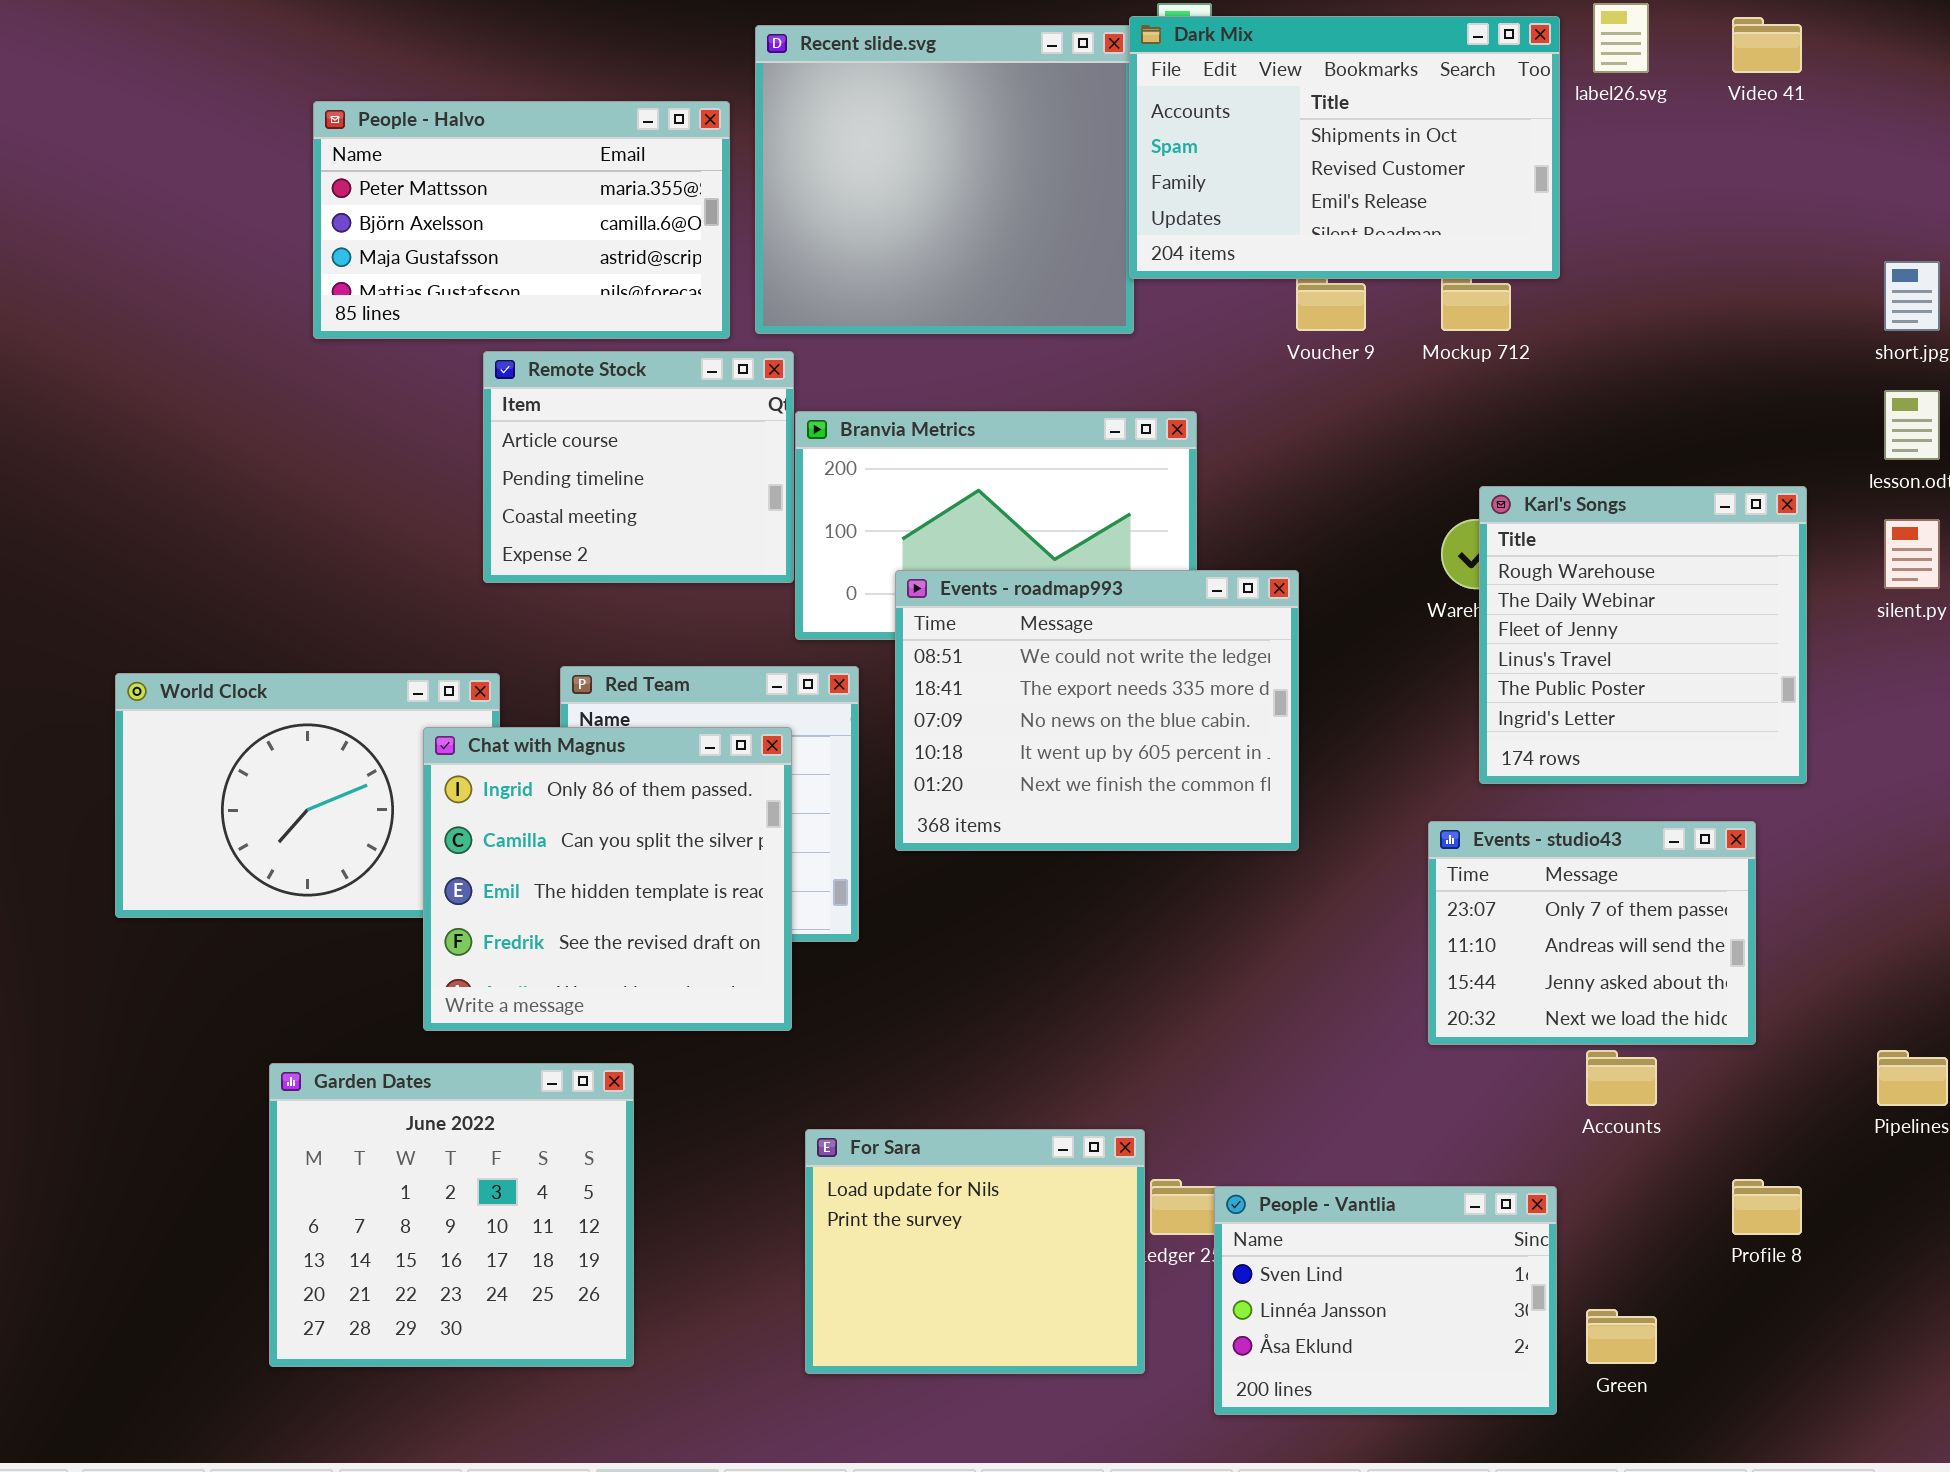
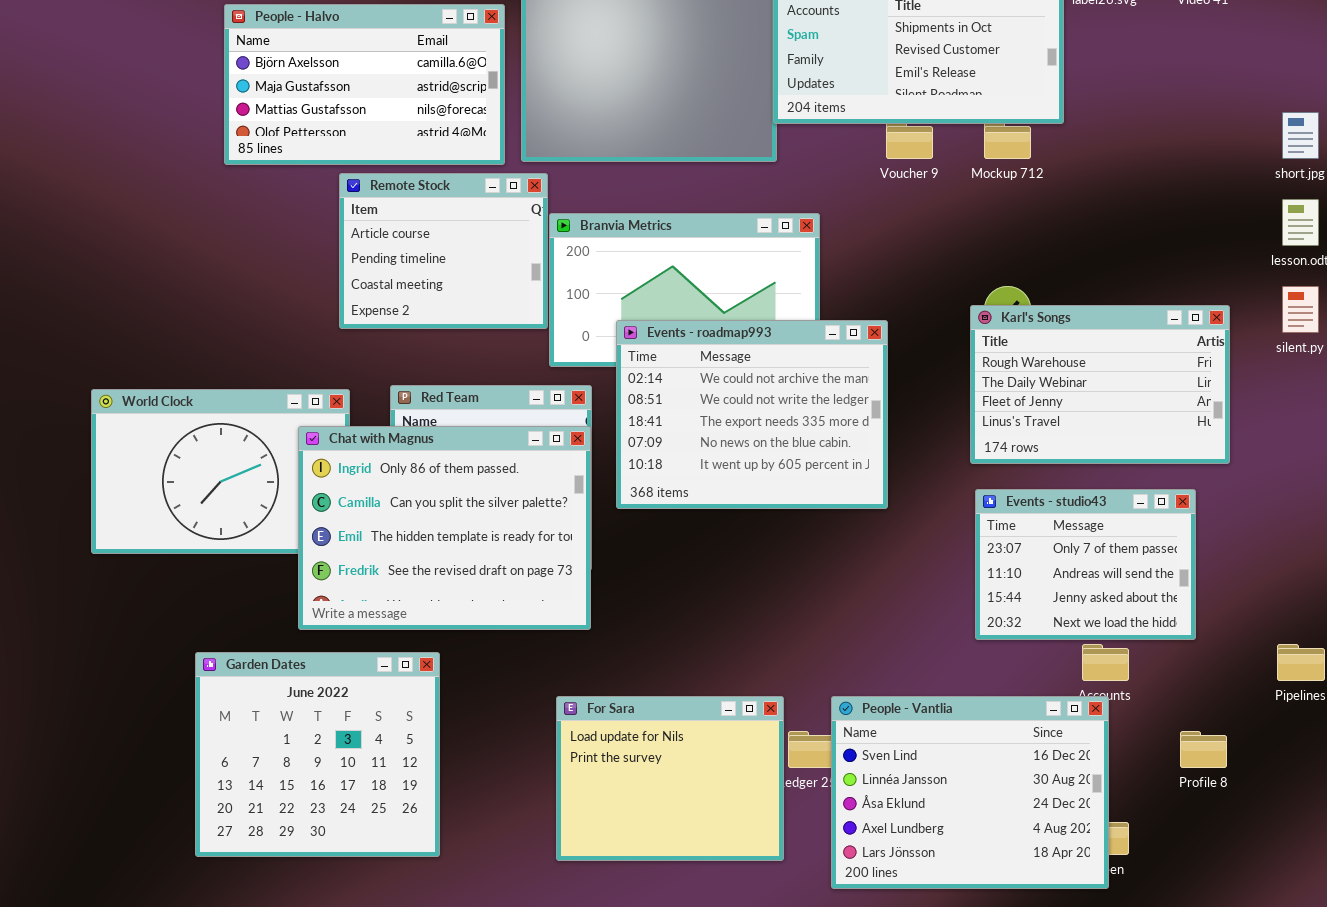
People - Halvo: [313,101,730,339] -> [224,4,505,165], scrolled down 1 row
Karl's Songs: [1479,486,1807,784] -> [970,305,1230,464], resized
Events - roadmap993: [895,570,1299,851] -> [616,320,888,509], scrolled up 1 row
Chat with Magnus: [423,727,792,1031] -> [298,426,591,630], resized
People - Vantlia: [1214,1186,1557,1415] -> [831,696,1109,889], resized

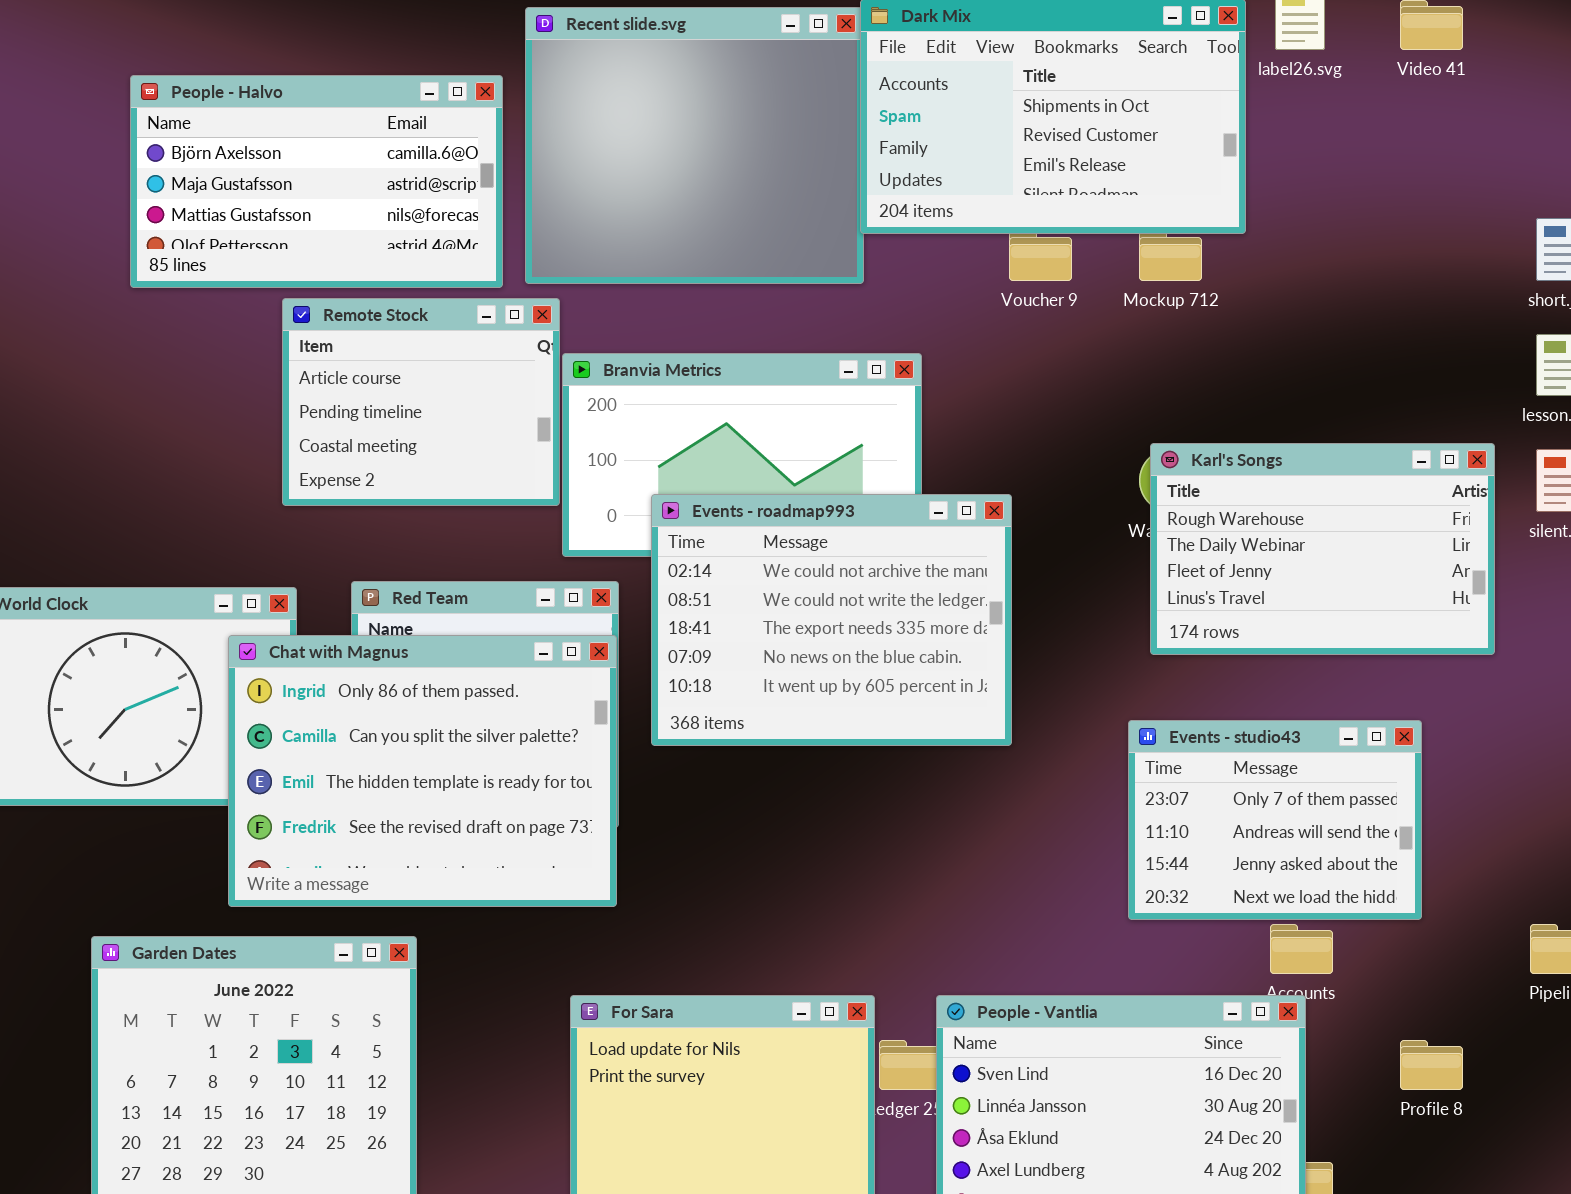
Karl's Songs: [970,305,1230,464] -> [1150,443,1495,655], moved

